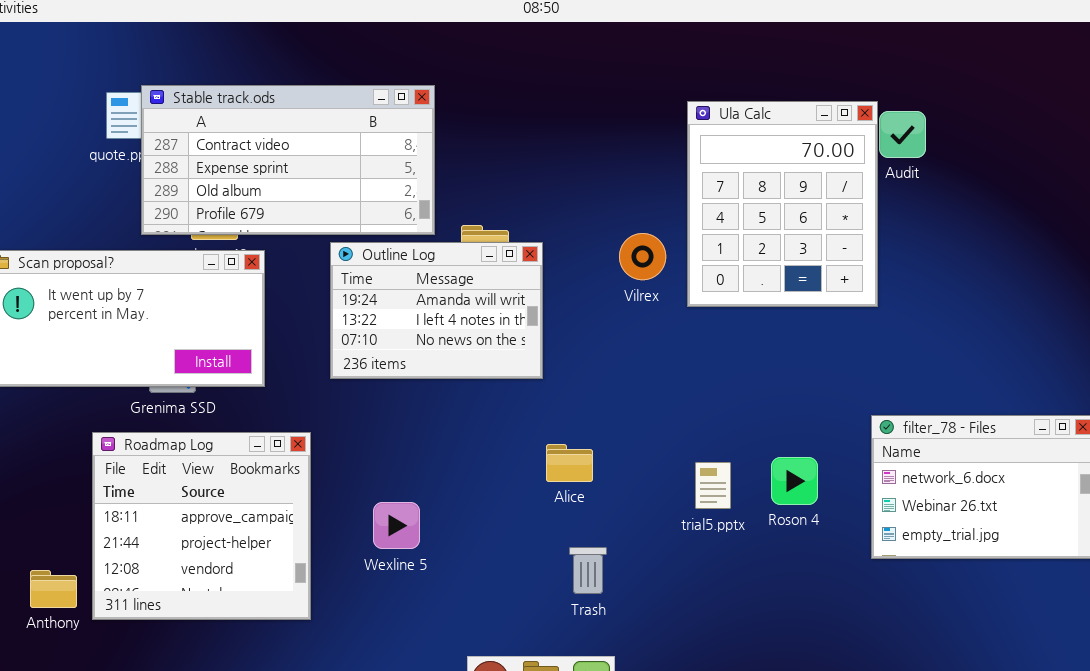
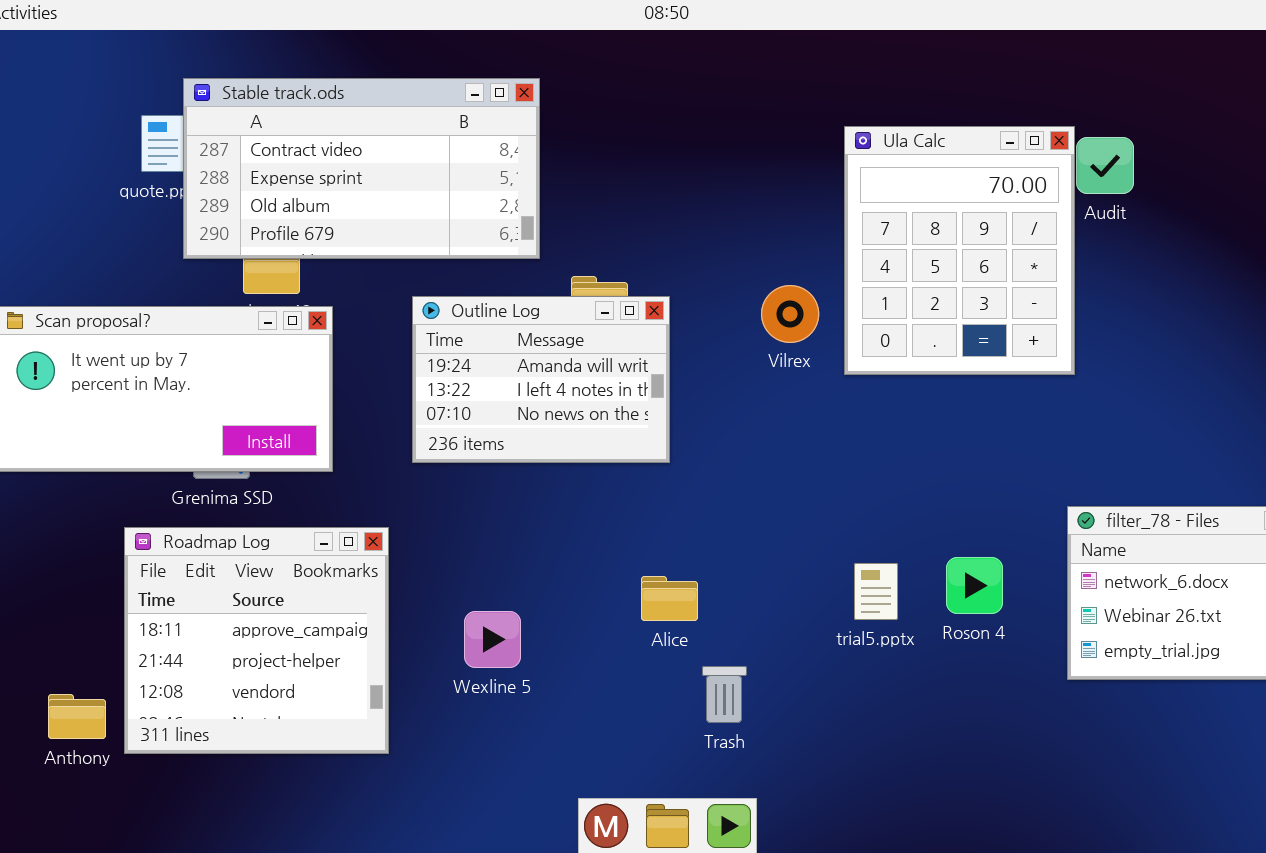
Stable track.ods: [141,85,435,235] -> [183,78,540,259], moved
Alice: [546,444,593,482] -> [641,576,698,621], moved

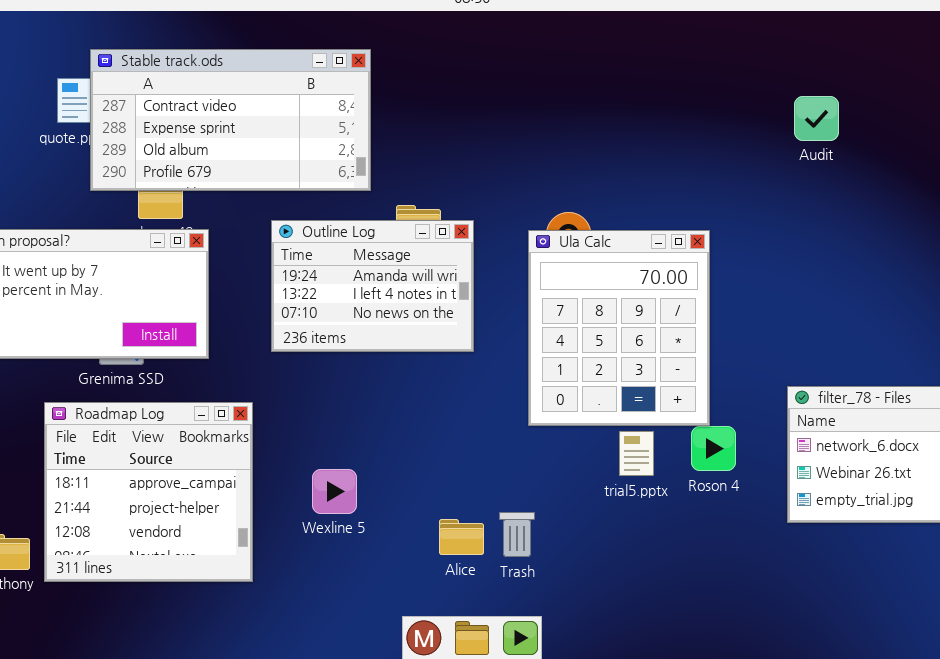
Ula Calc: [844,126,1075,375] -> [528,230,710,426], moved
Alice: [641,576,698,621] -> [439,519,484,555], moved

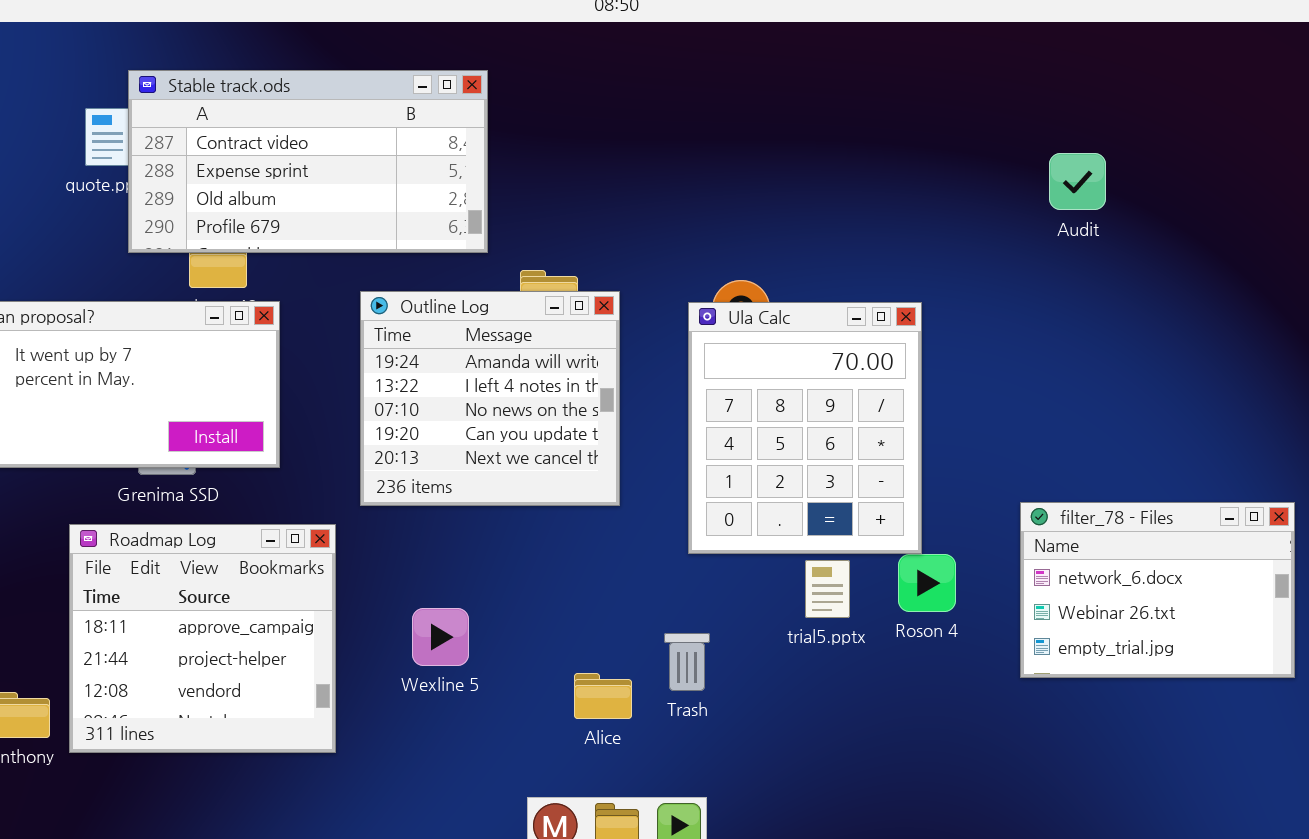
Audit: [794,96,839,141] -> [1049,153,1106,210], moved
Outline Log: [271,220,474,352] -> [360,291,620,506], resized
Trash: [499,512,535,557] -> [664,633,710,691], moved

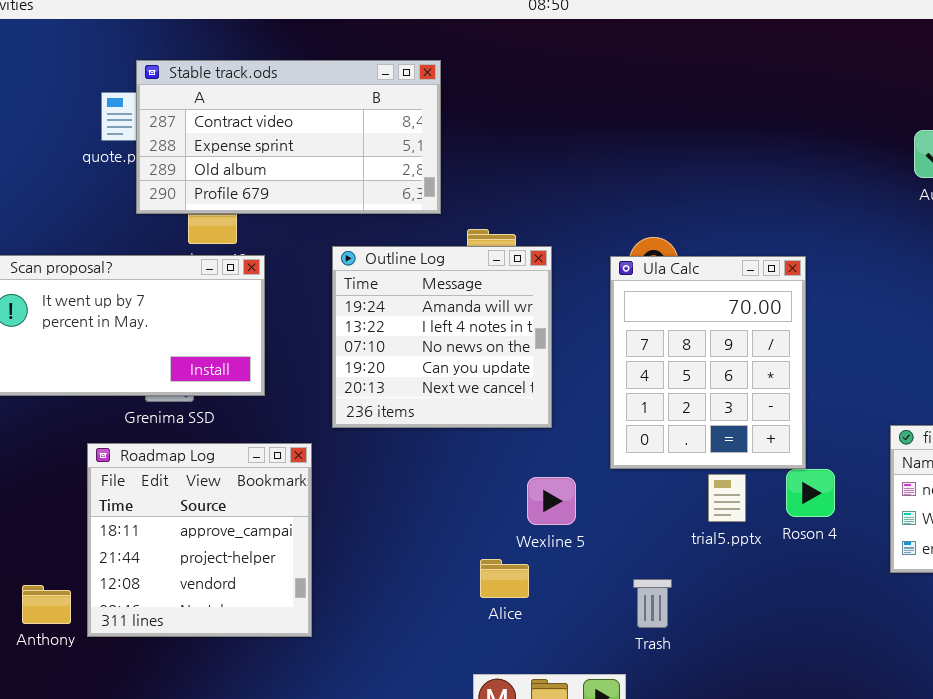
Wexline 5: [412,608,469,666] -> [527,477,576,525], moved
Trash: [664,633,710,691] -> [633,579,672,628], moved
Alice: [574,673,632,719] -> [480,559,529,598], moved

